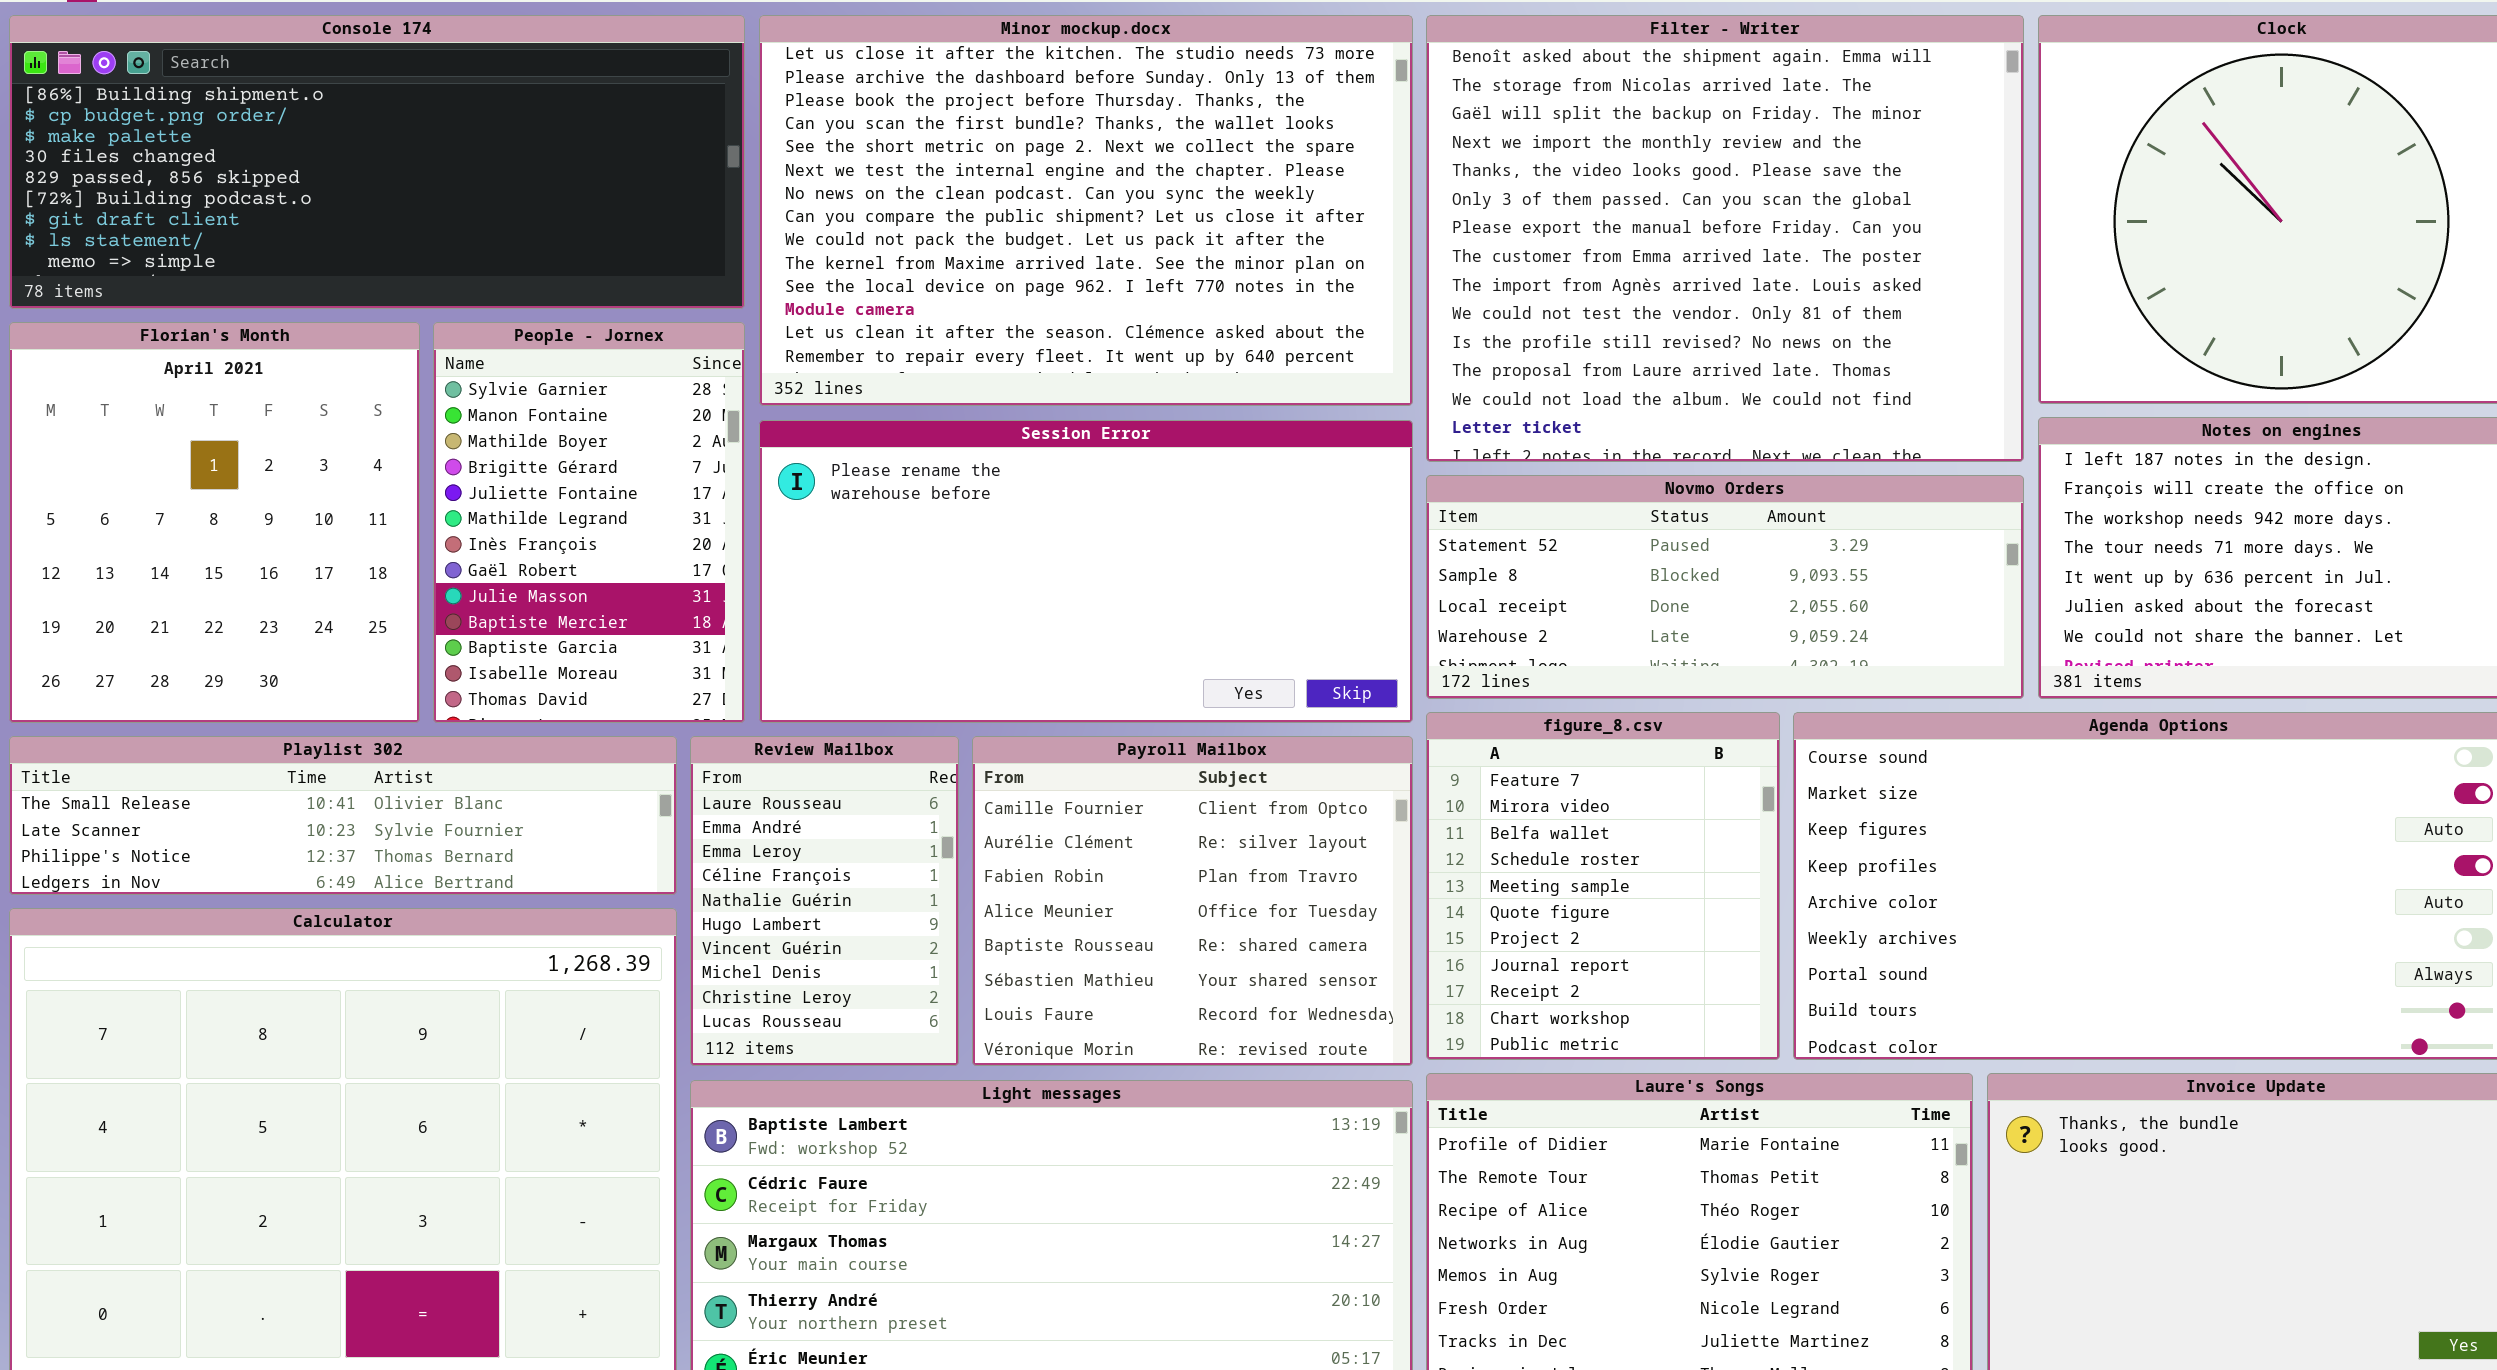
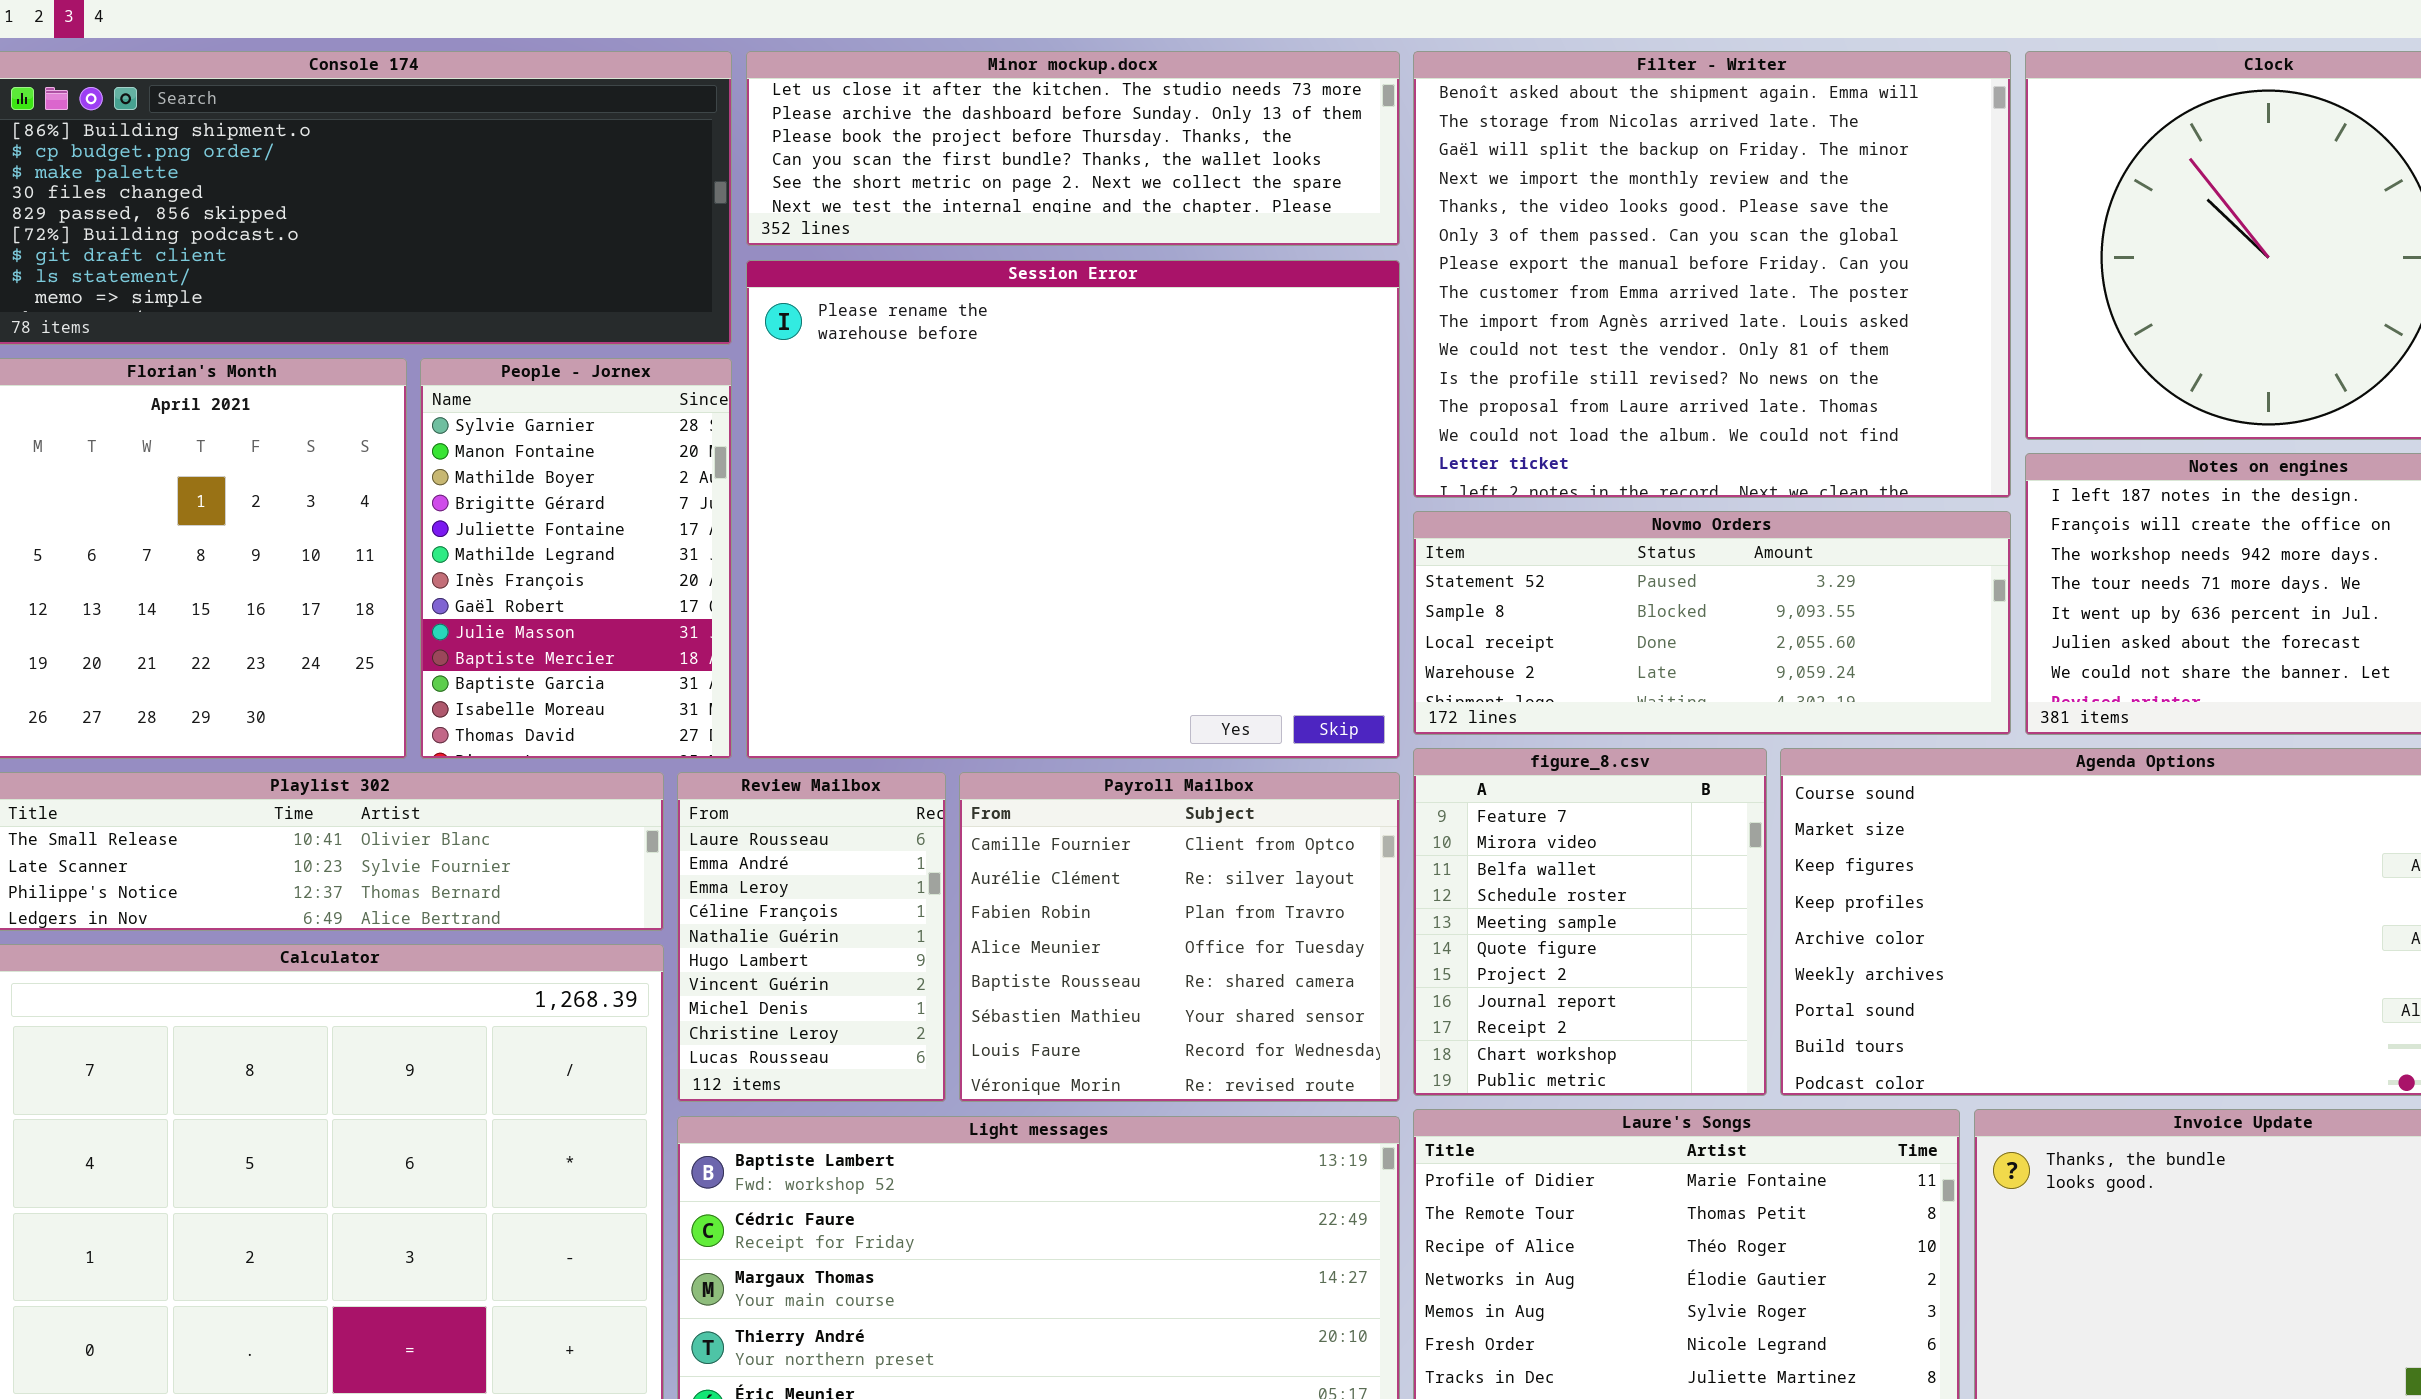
Minor mockup.docx: [759,15,1413,406] -> [746,51,1400,246], resized
Session Error: [759,420,1413,723] -> [746,260,1400,759], resized

